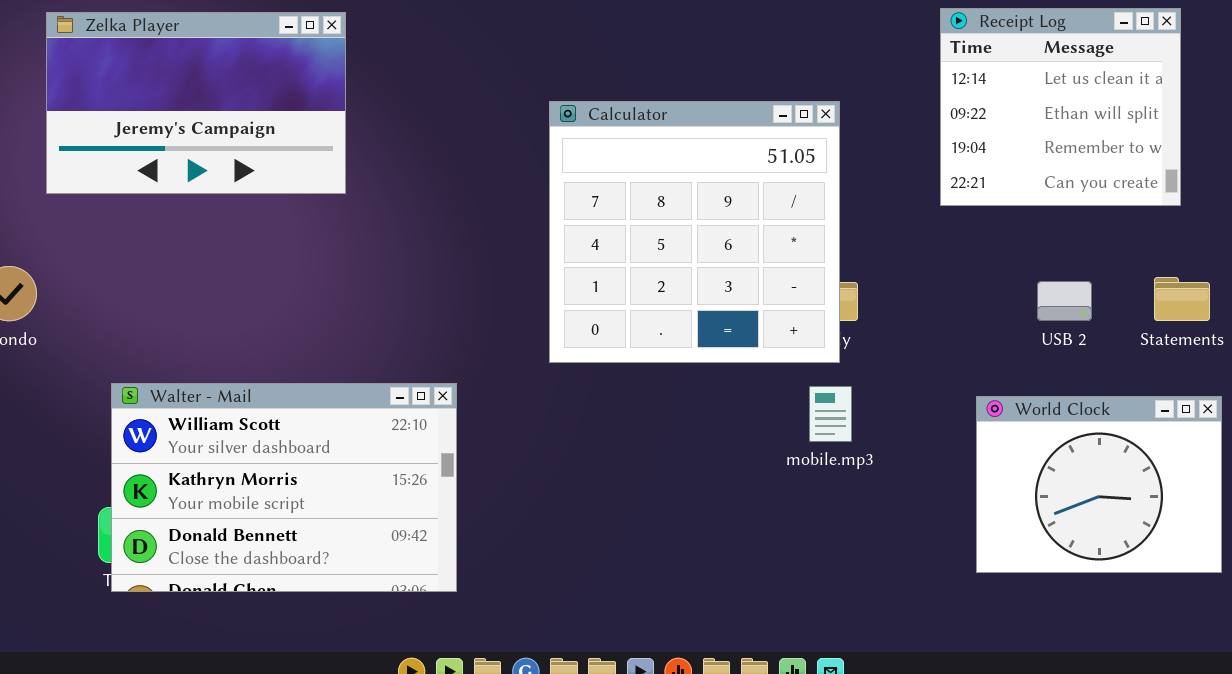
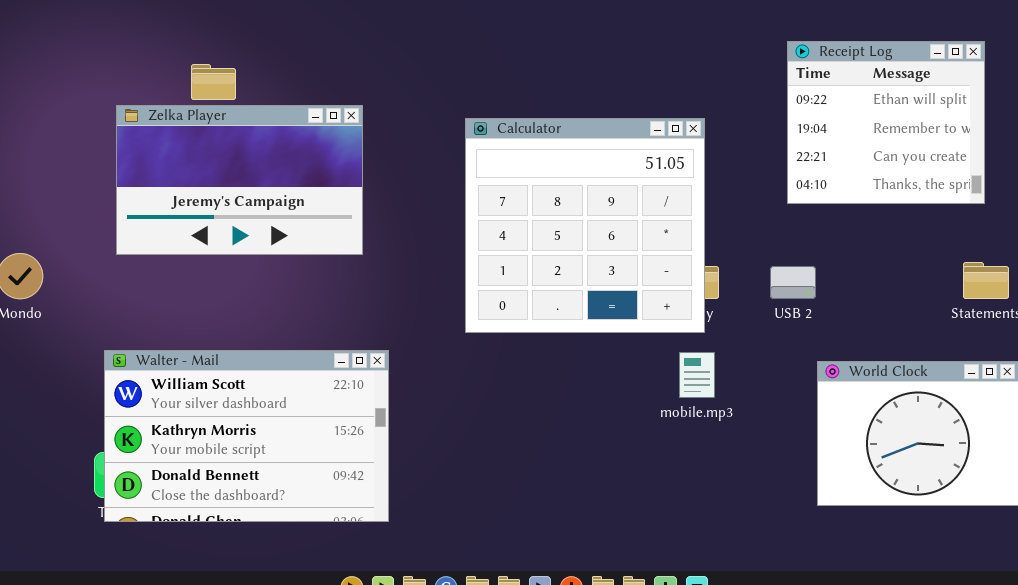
Receipt Log: [940,8,1181,206] -> [787,41,985,204], scrolled down 1 row
Zelka Player: [46,12,346,194] -> [116,105,363,255], moved
USB 2: [1037,281,1092,321] -> [770,266,816,299], moved

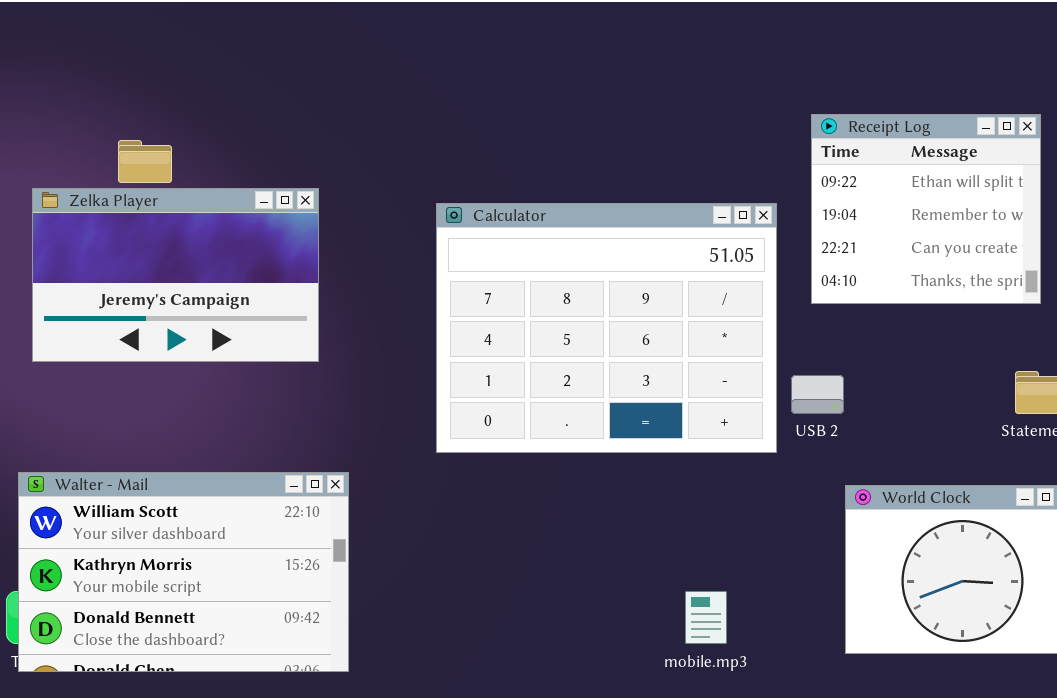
Calculator: [465,118,705,333] -> [436,203,777,453], resized
mobile.mp3: [679,352,715,398] -> [685,591,727,644], moved

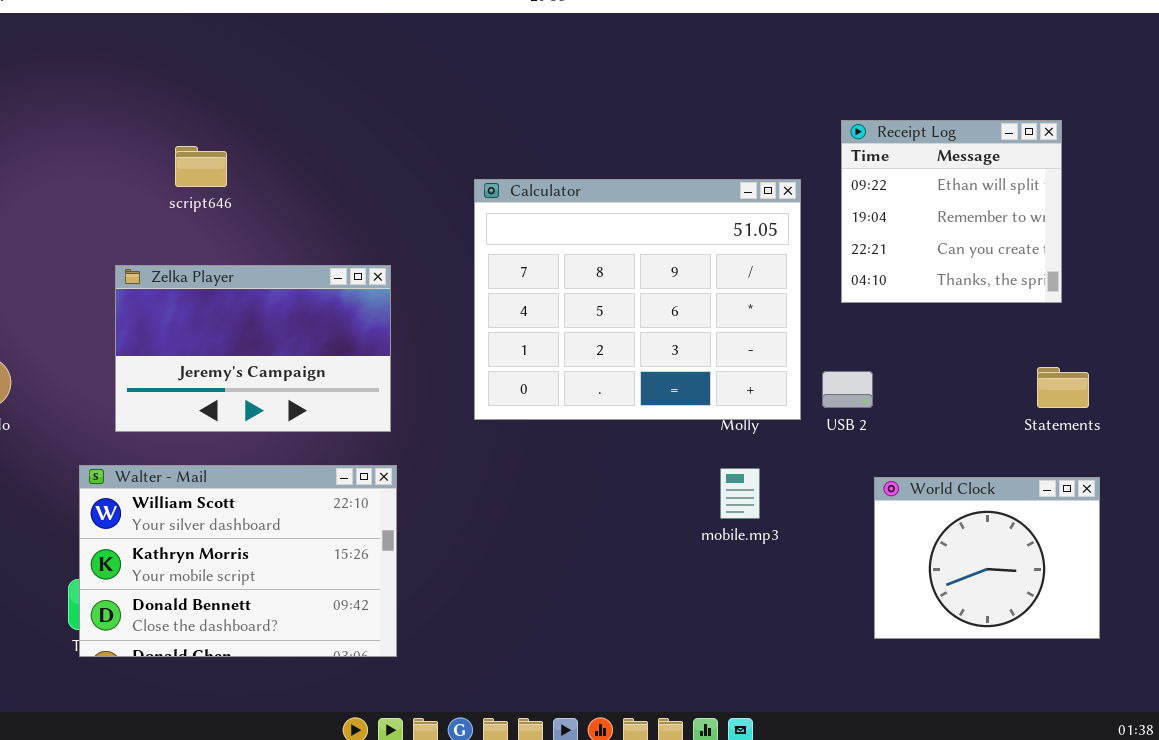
Zelka Player: [32,188,319,362] -> [115,265,391,432], moved
Calculator: [436,203,777,453] -> [474,179,801,420], moved
mobile.mp3: [685,591,727,644] -> [720,468,760,519], moved

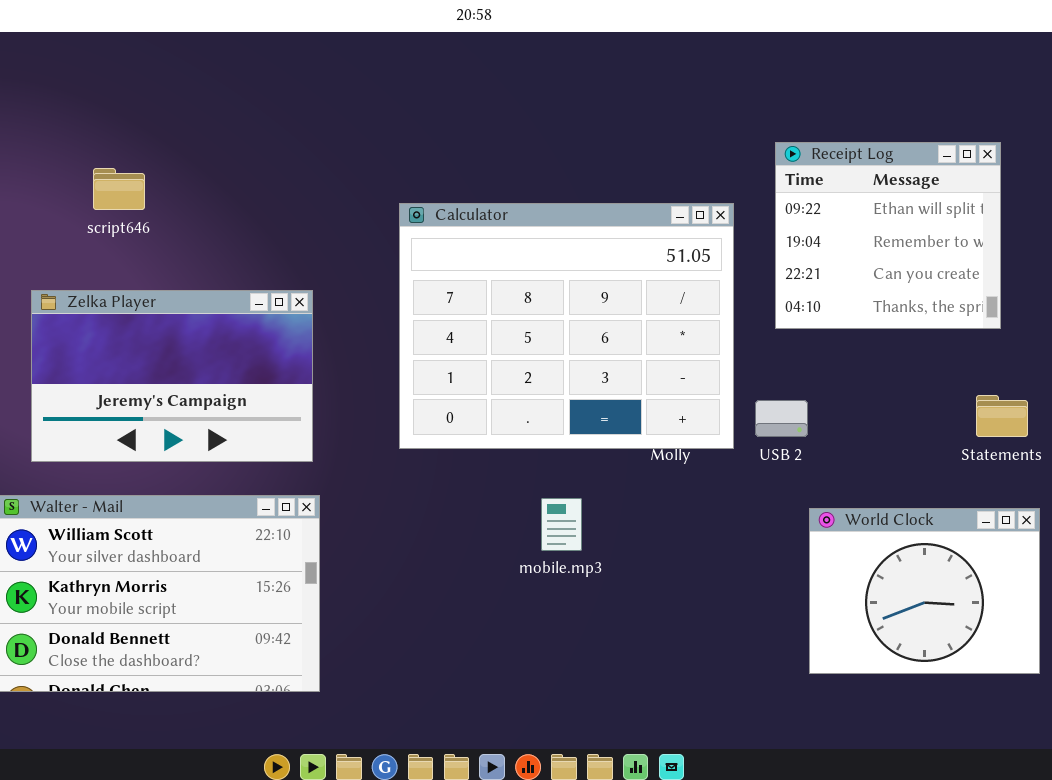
mobile.mp3: [720,468,760,519] -> [541,498,582,551], moved

